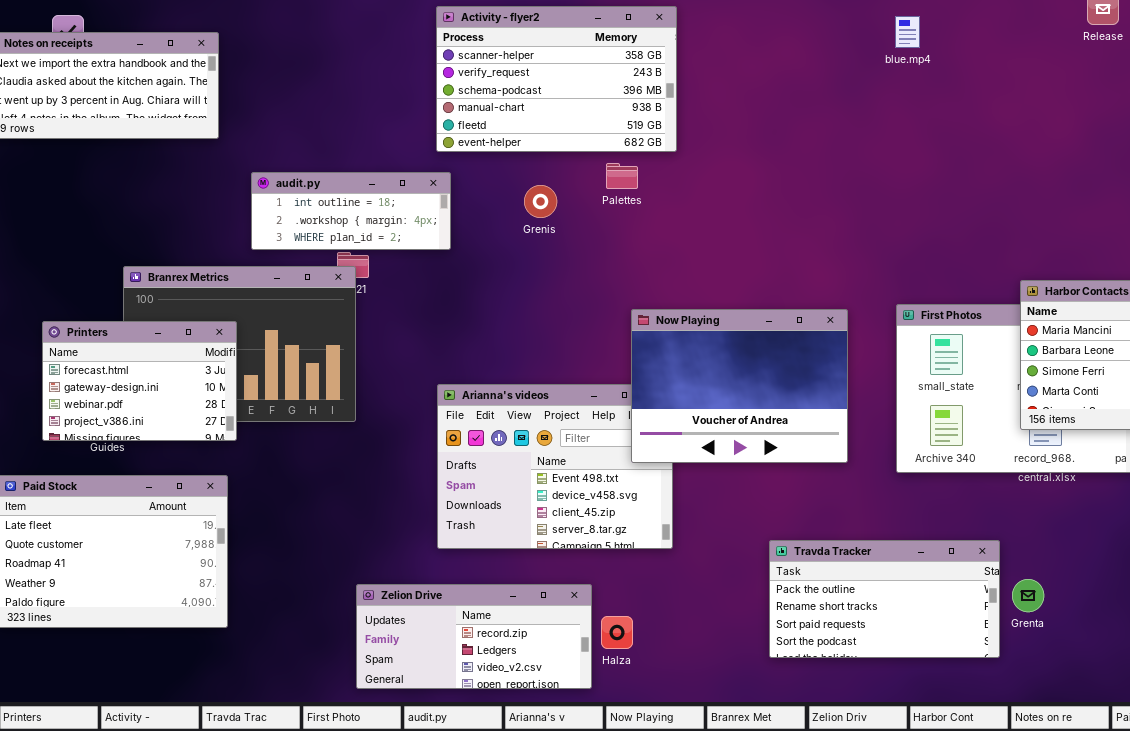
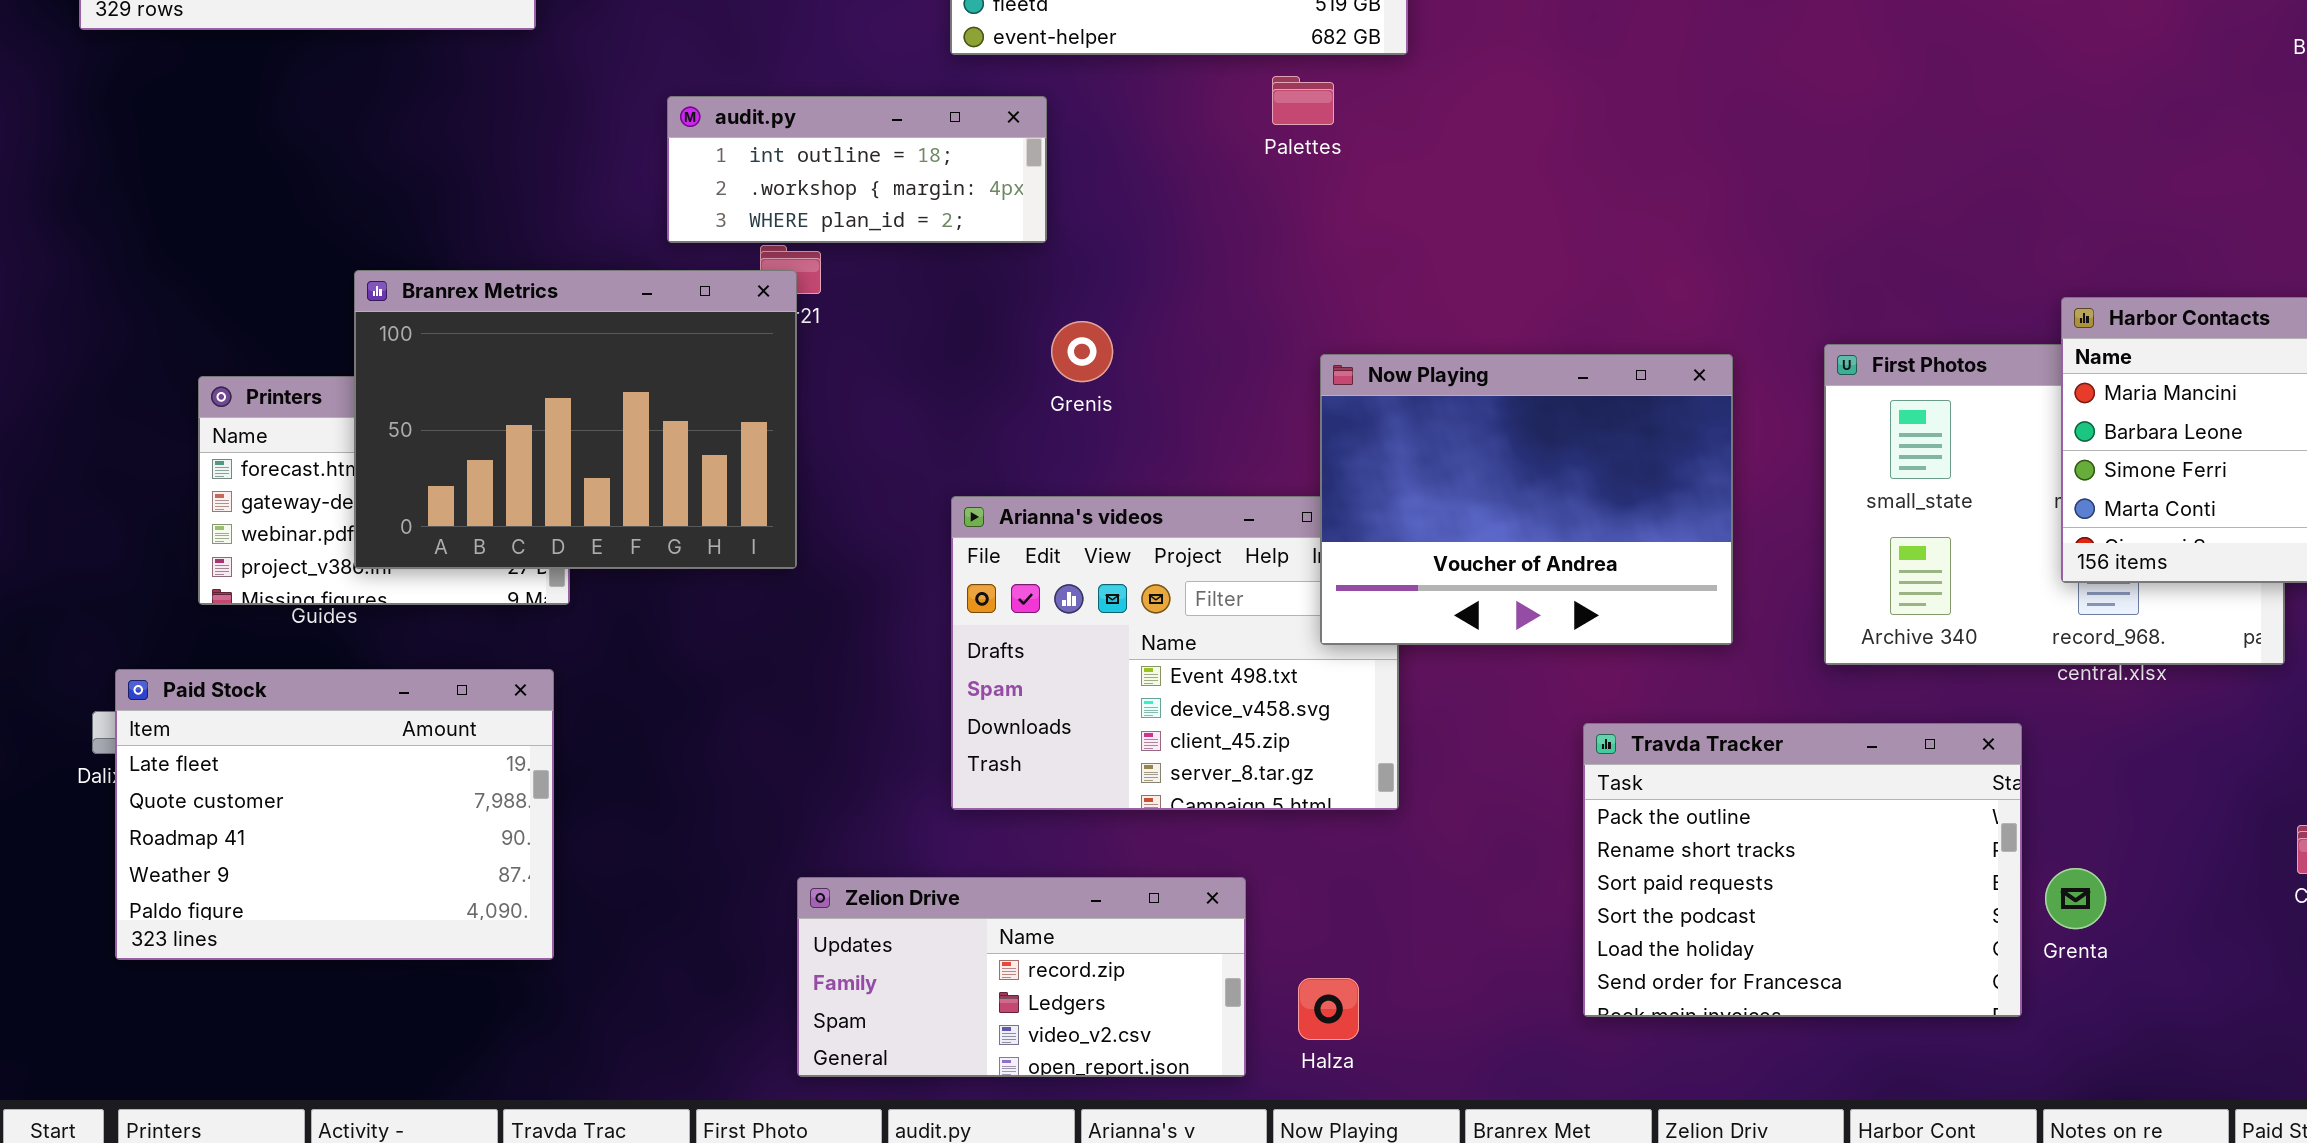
audit.py: [251,172,451,250] -> [667,96,1047,243], moved
Grenis: [524,185,557,218] -> [1051,321,1113,382], moved
Branrex Metrics: [123,266,356,422] -> [354,270,797,569], raised
Travda Tracker: [769,540,1000,658] -> [1583,723,2022,1017], resized
Halza: [601,616,633,649] -> [1298,978,1359,1040], moved

